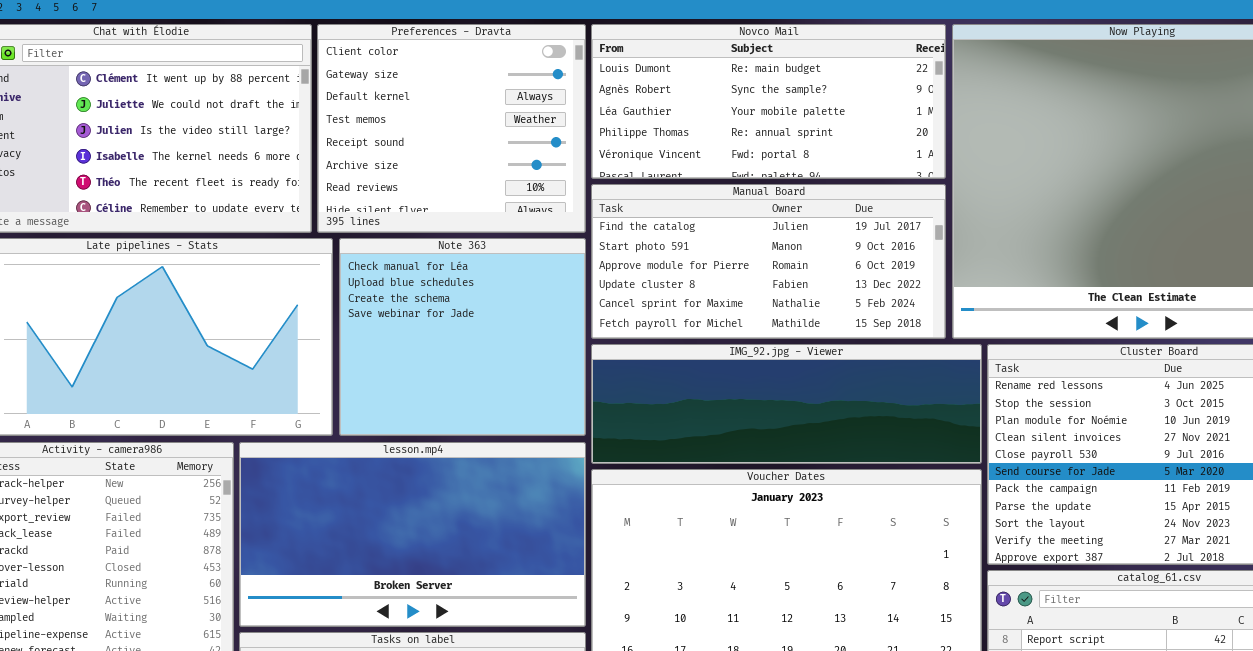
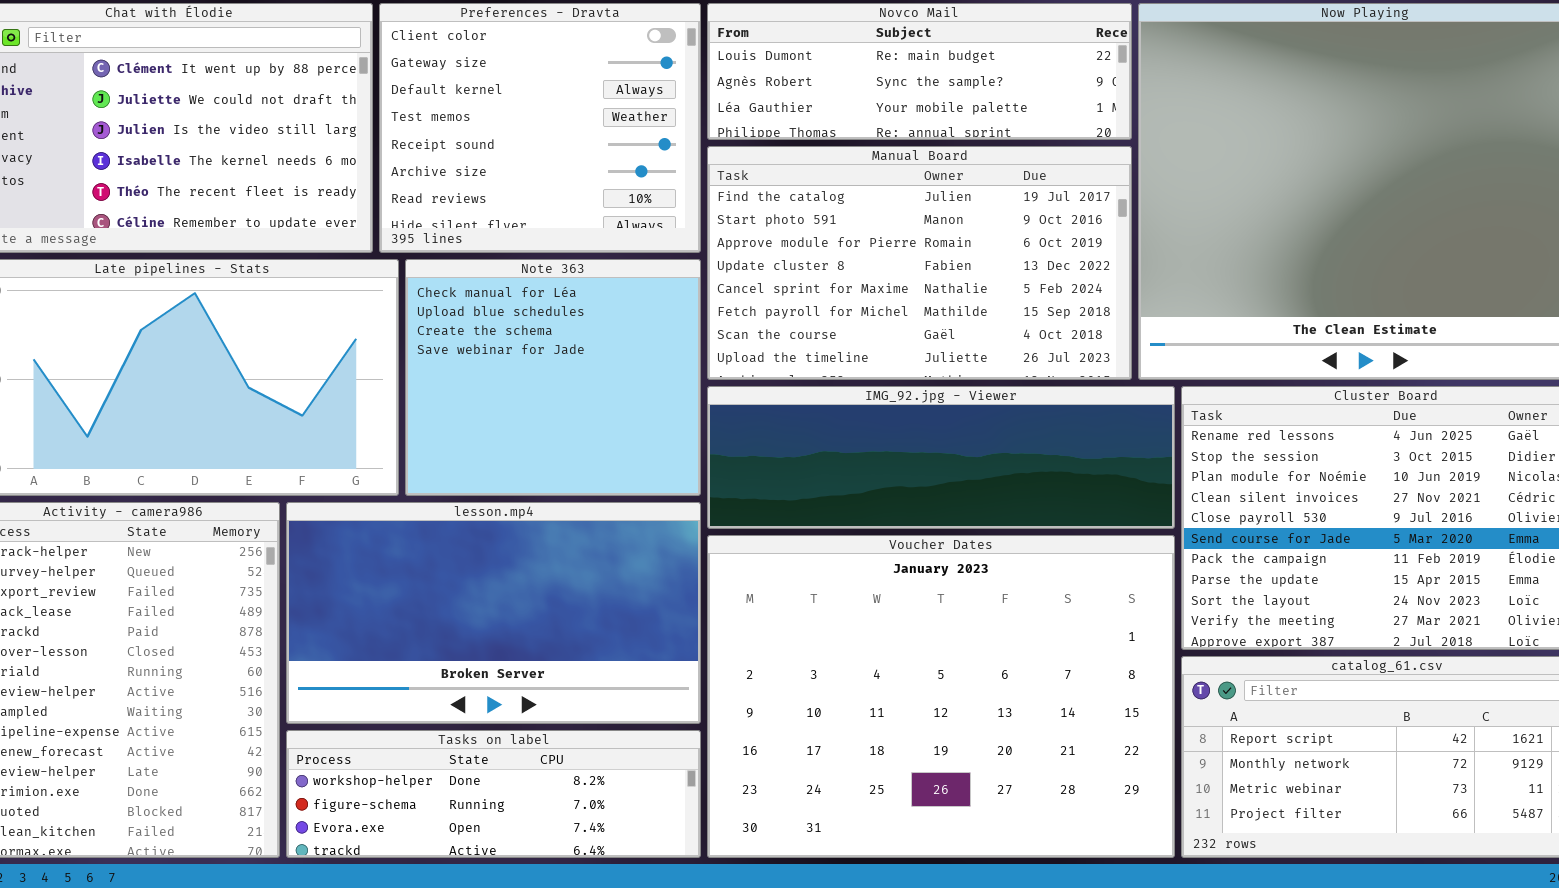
Novco Mail: [591,24,946,179] -> [707,3,1132,140], resized
Manual Board: [591,184,946,339] -> [707,146,1132,380], resized

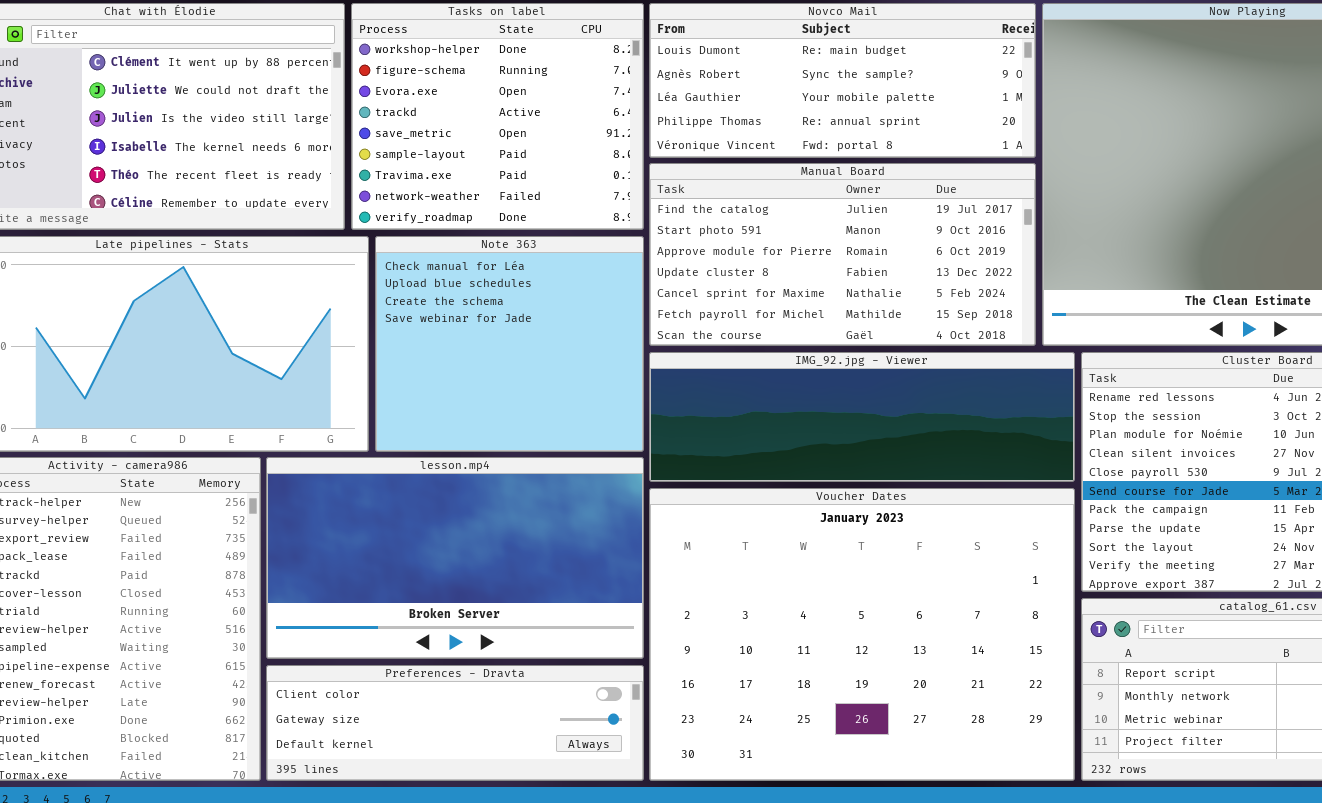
Preferences - Dravta: [379,3,701,253] -> [266,665,644,781], moved, resized
Novco Mail: [707,3,1132,140] -> [649,3,1036,158], resized
Manual Board: [707,146,1132,380] -> [649,163,1036,346], resized
Tasks on label: [286,730,701,858] -> [351,3,644,230], moved, resized

